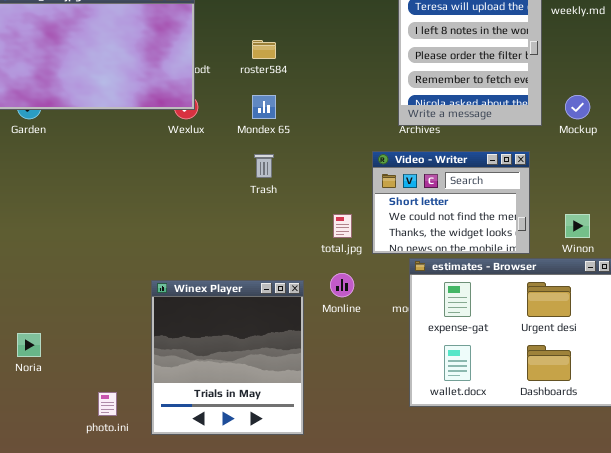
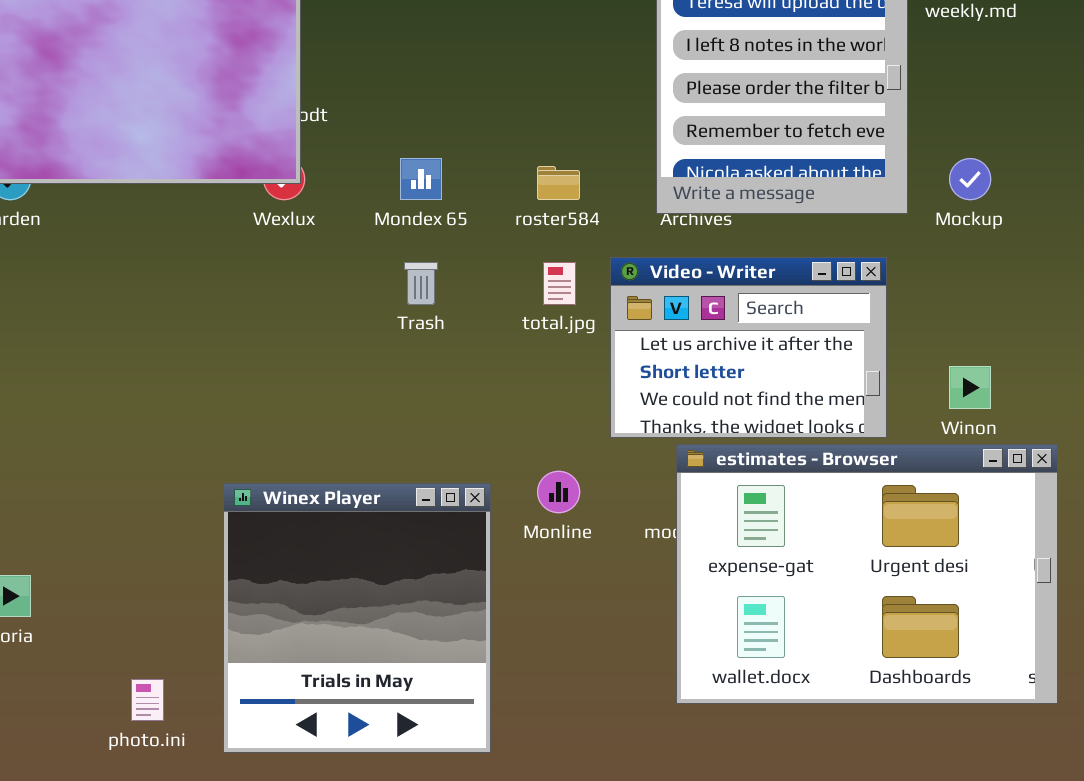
roster584: [252,40,276,59] -> [537,166,580,200], moved
Video - Writer: [372,151,530,254] -> [610,257,887,438], scrolled up 1 row
total.jpg: [333,214,352,238] -> [543,262,576,305], moved

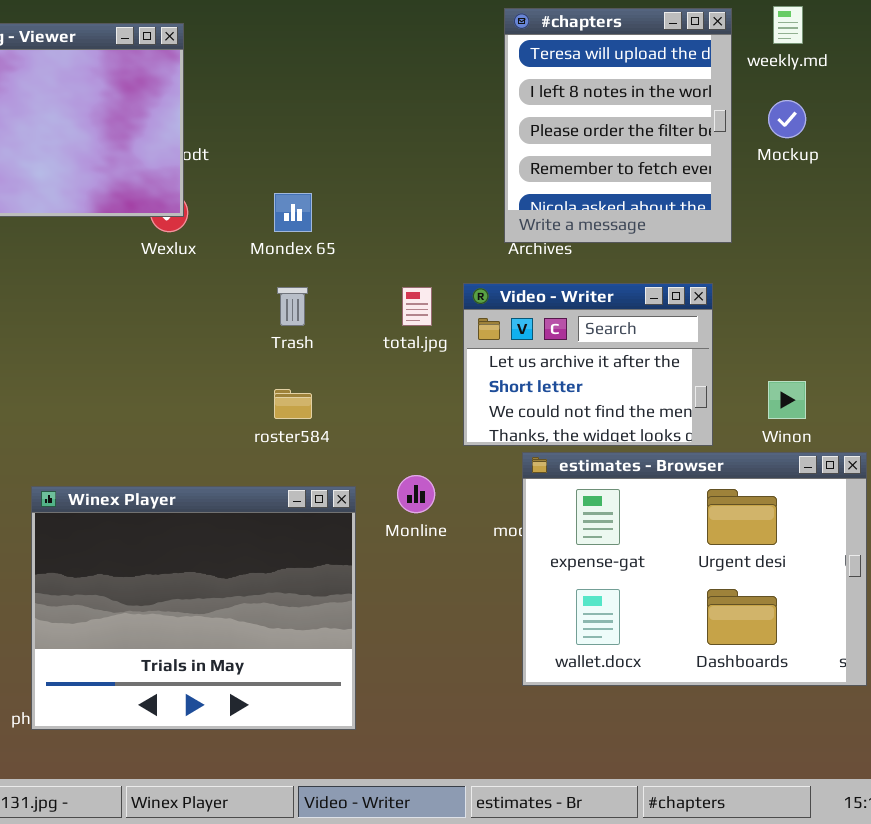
Mockup: [949,158,991,200] -> [768,100,806,138], moved
roster584: [537,166,580,200] -> [274,389,312,419], moved
Winex Player: [223,483,491,753] -> [31,486,356,730], resized

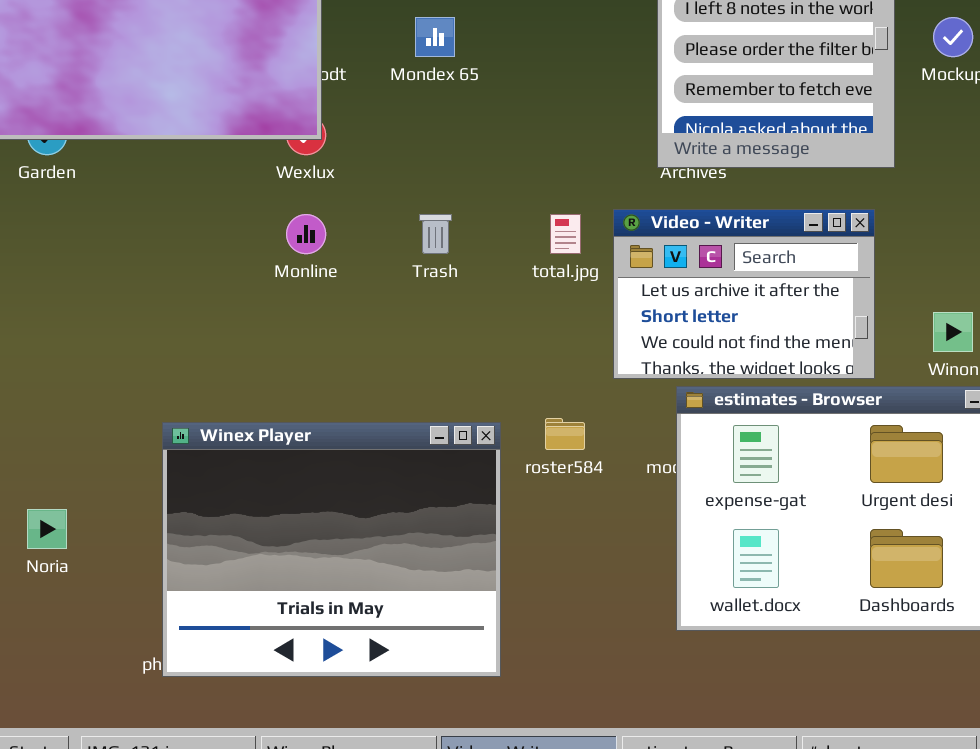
Mondex 65: [274,193,312,232] -> [415,17,455,57], moved
roster584: [274,389,312,419] -> [545,418,585,450], moved
Monline: [397,475,435,513] -> [286,214,326,254], moved

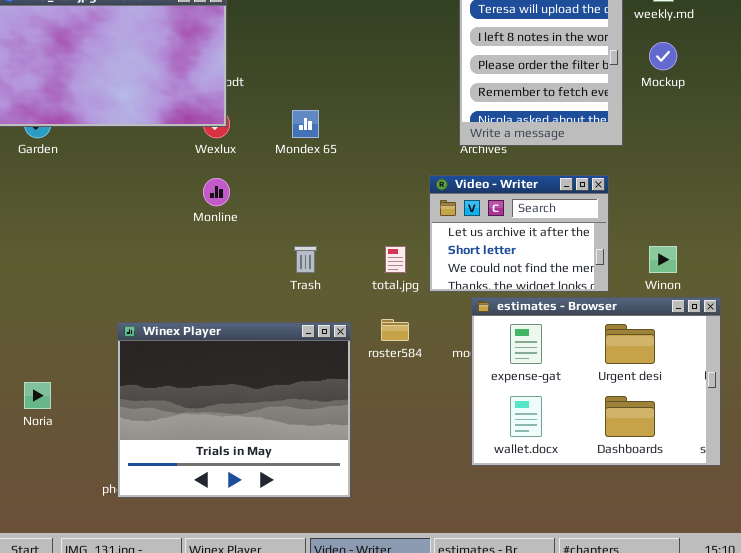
Mondex 65: [415,17,455,57] -> [292,110,319,138], moved
Trash: [419,214,452,254] -> [294,246,317,273], moved
total.jpg: [550,214,581,254] -> [385,246,406,273], moved

